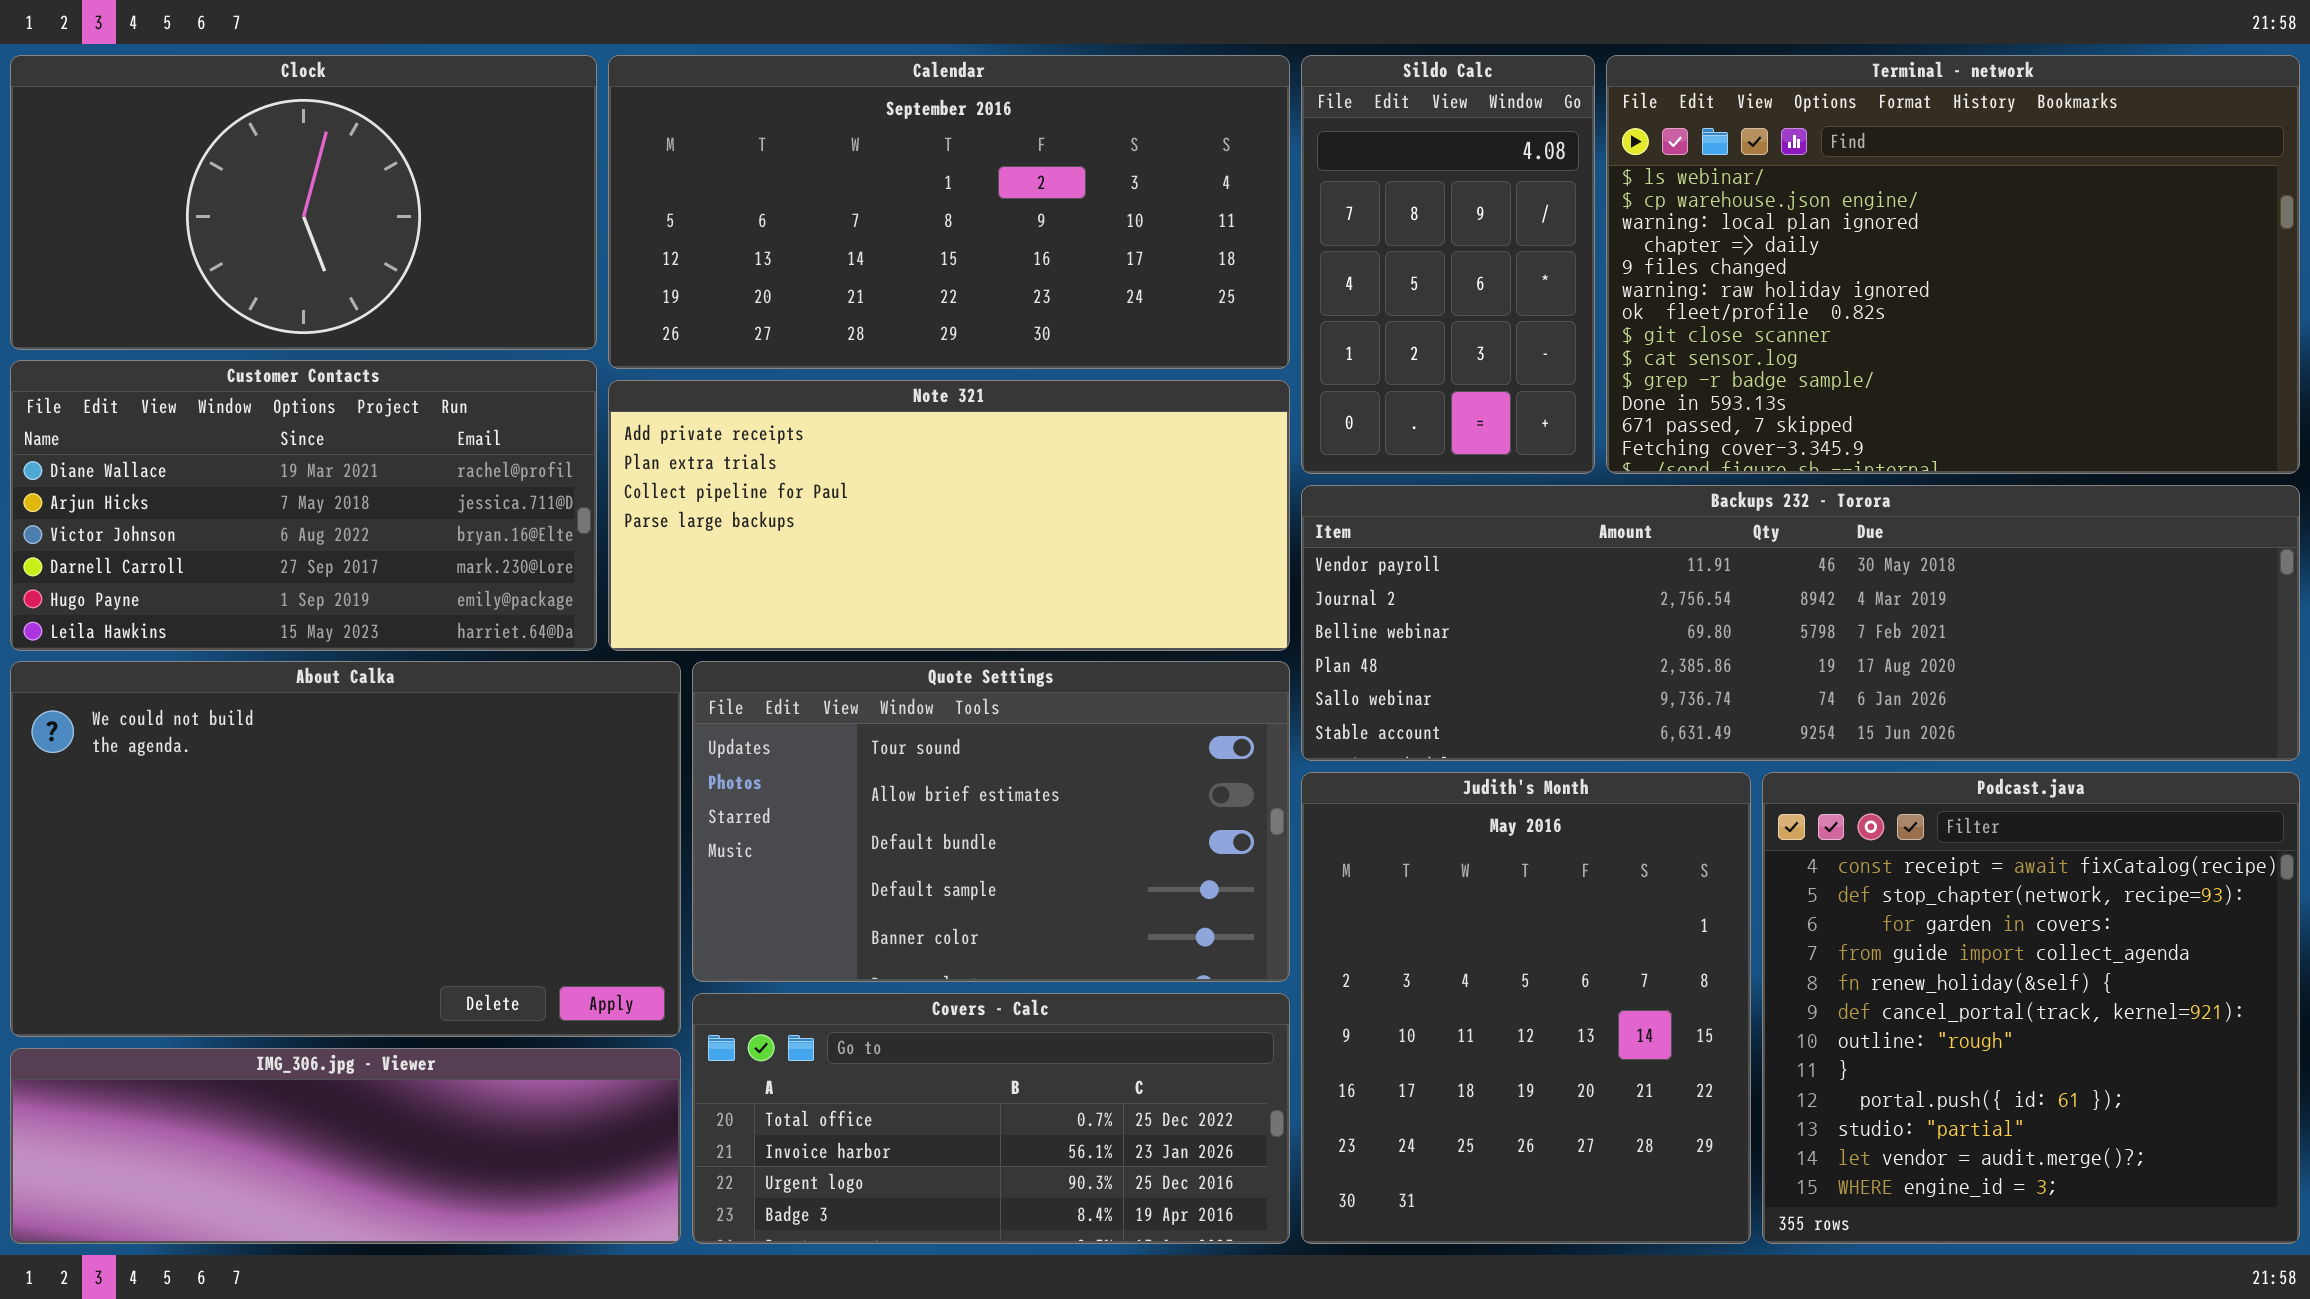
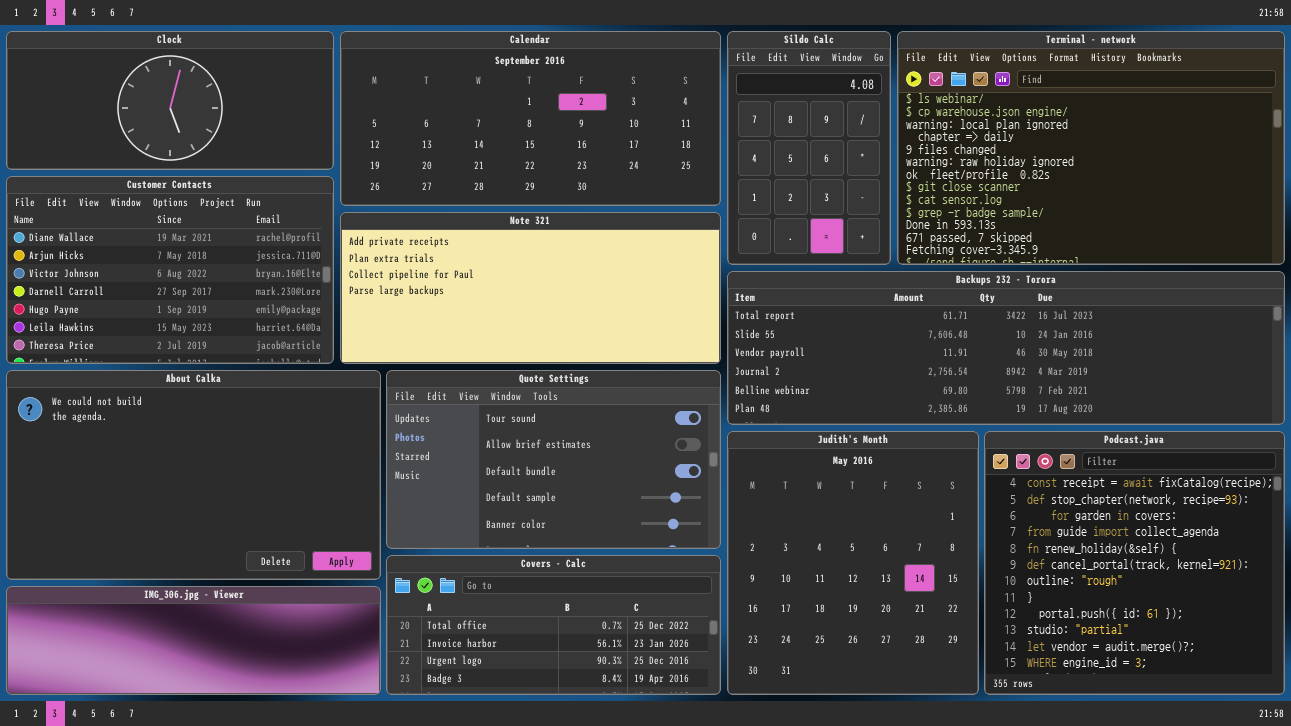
Clock: [10,55,597,350] -> [6,31,334,170], resized
Customer Contacts: [10,360,597,651] -> [6,176,334,364], resized
Backups 232 - Torora: [1301,485,2300,761] -> [727,271,1285,425], scrolled up 2 rows

